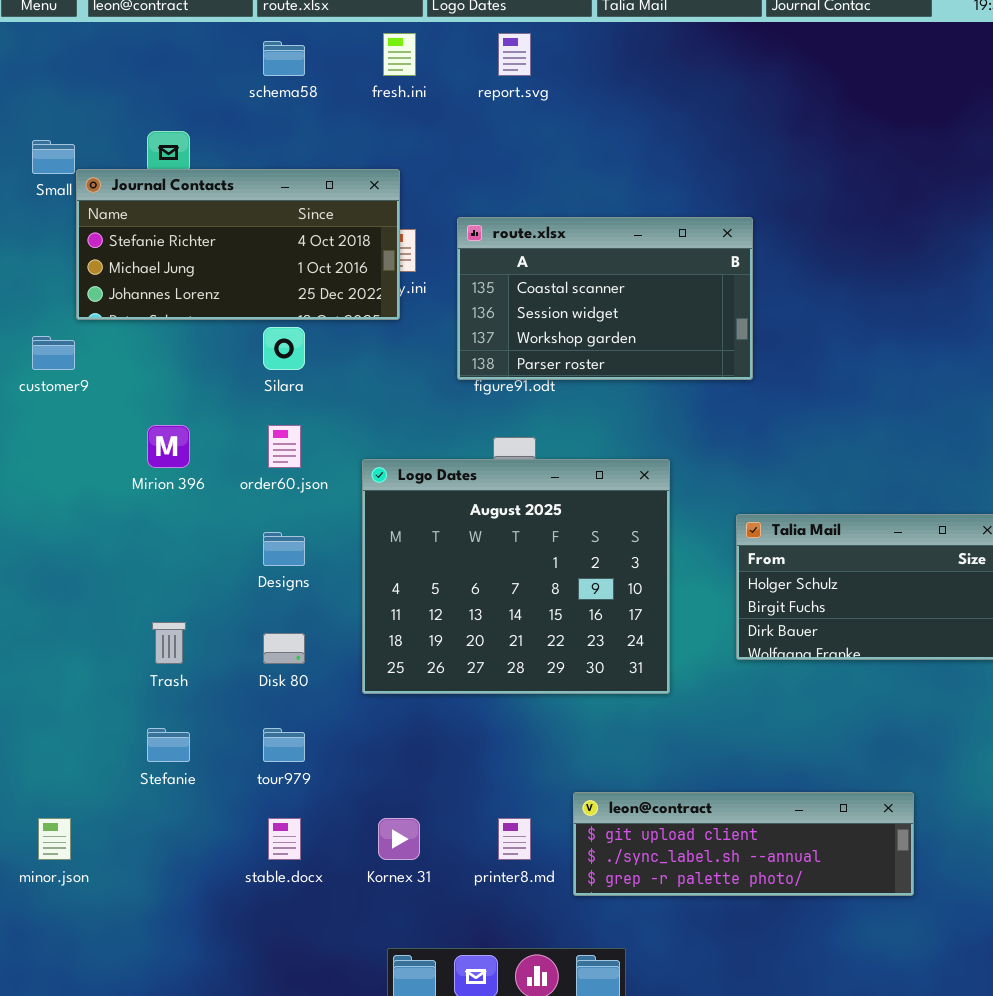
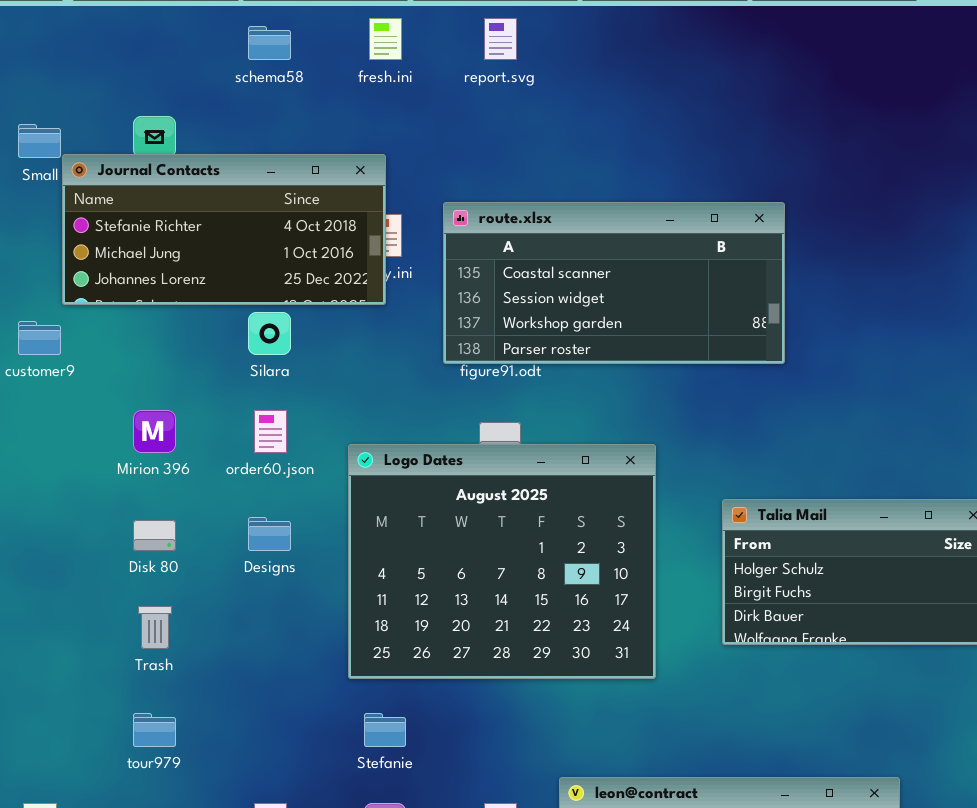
route.xlsx: [457,217,753,380] -> [443,202,785,364], resized
Disk 80: [263,633,305,664] -> [133,520,176,551], moved
Stefanie: [147,728,190,762] -> [364,713,406,747], moved
tour979: [263,728,305,762] -> [133,713,176,747], moved

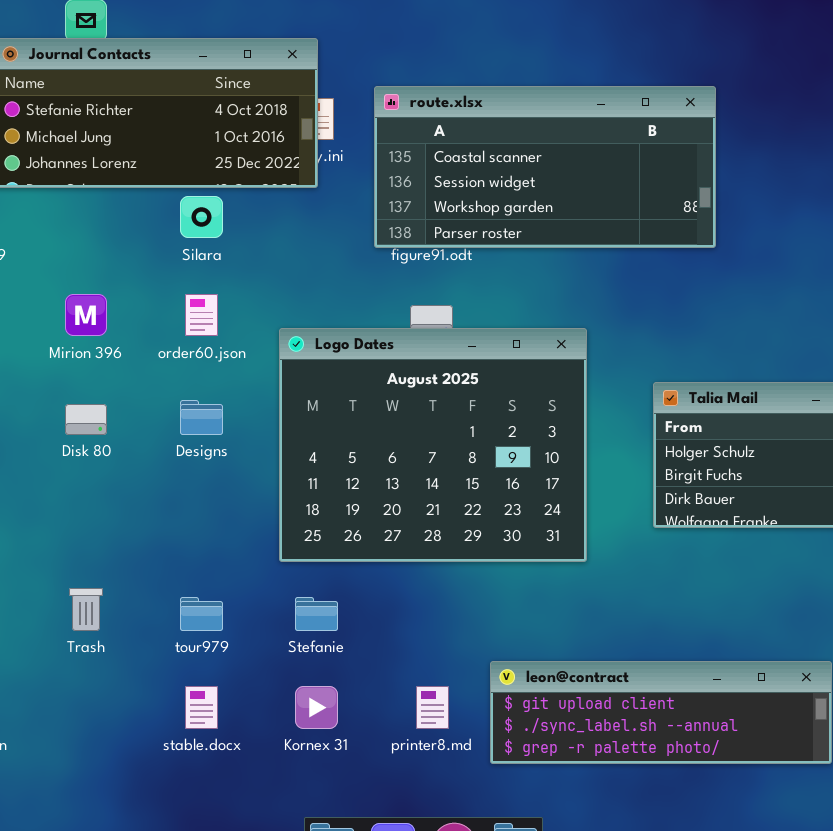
Trash: [138,606,172,649] -> [69,588,103,631], moved
tour979: [133,713,176,747] -> [180,597,223,631], moved

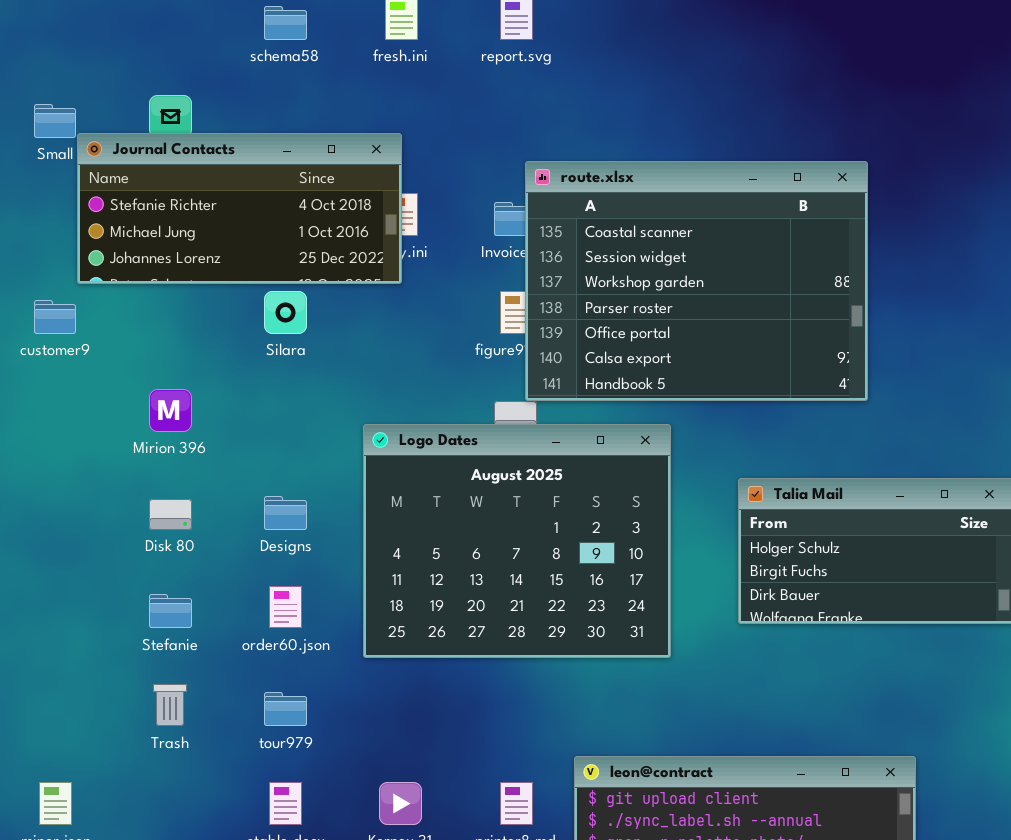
route.xlsx: [374,86,716,248] -> [525,161,868,401], moved, resized
order60.json: [185,294,218,336] -> [269,586,302,628], moved
Stefanie: [295,597,338,631] -> [149,594,192,628], moved

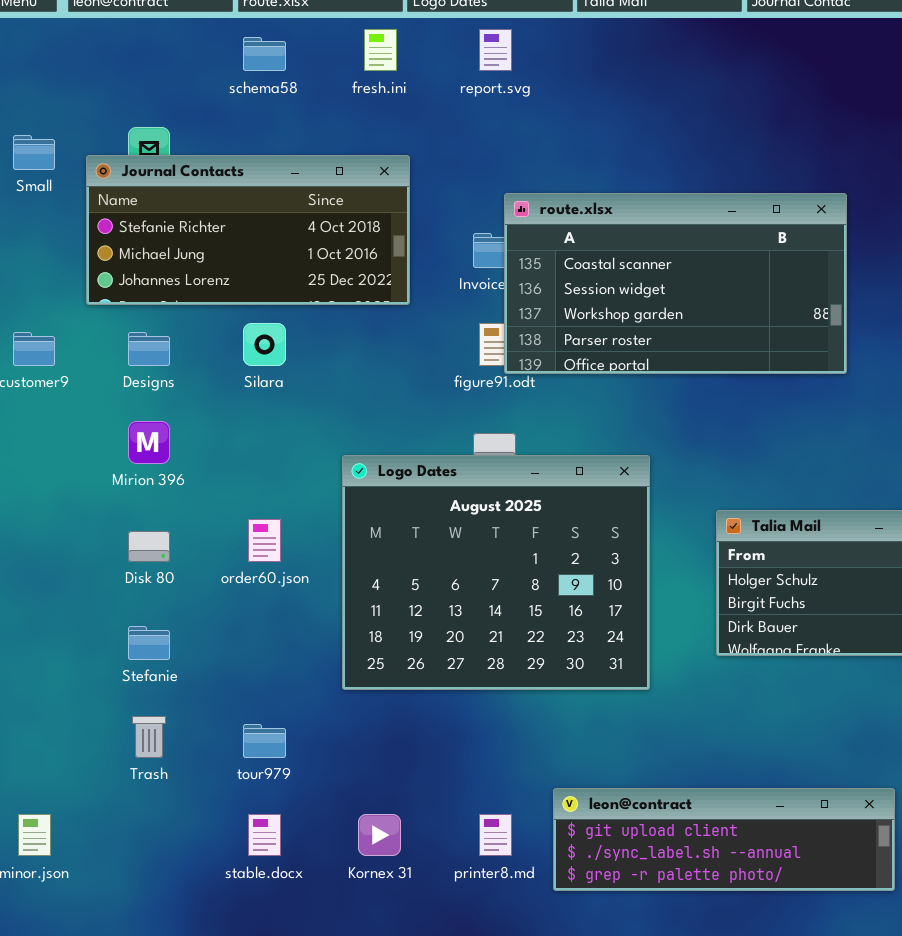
Journal Contacts: [77,133,402,284] -> [86,155,410,305], moved
route.xlsx: [525,161,868,401] -> [504,193,847,374], resized
Designs: [264,496,307,530] -> [128,332,170,366], moved
order60.json: [269,586,302,628] -> [248,519,281,562], moved

